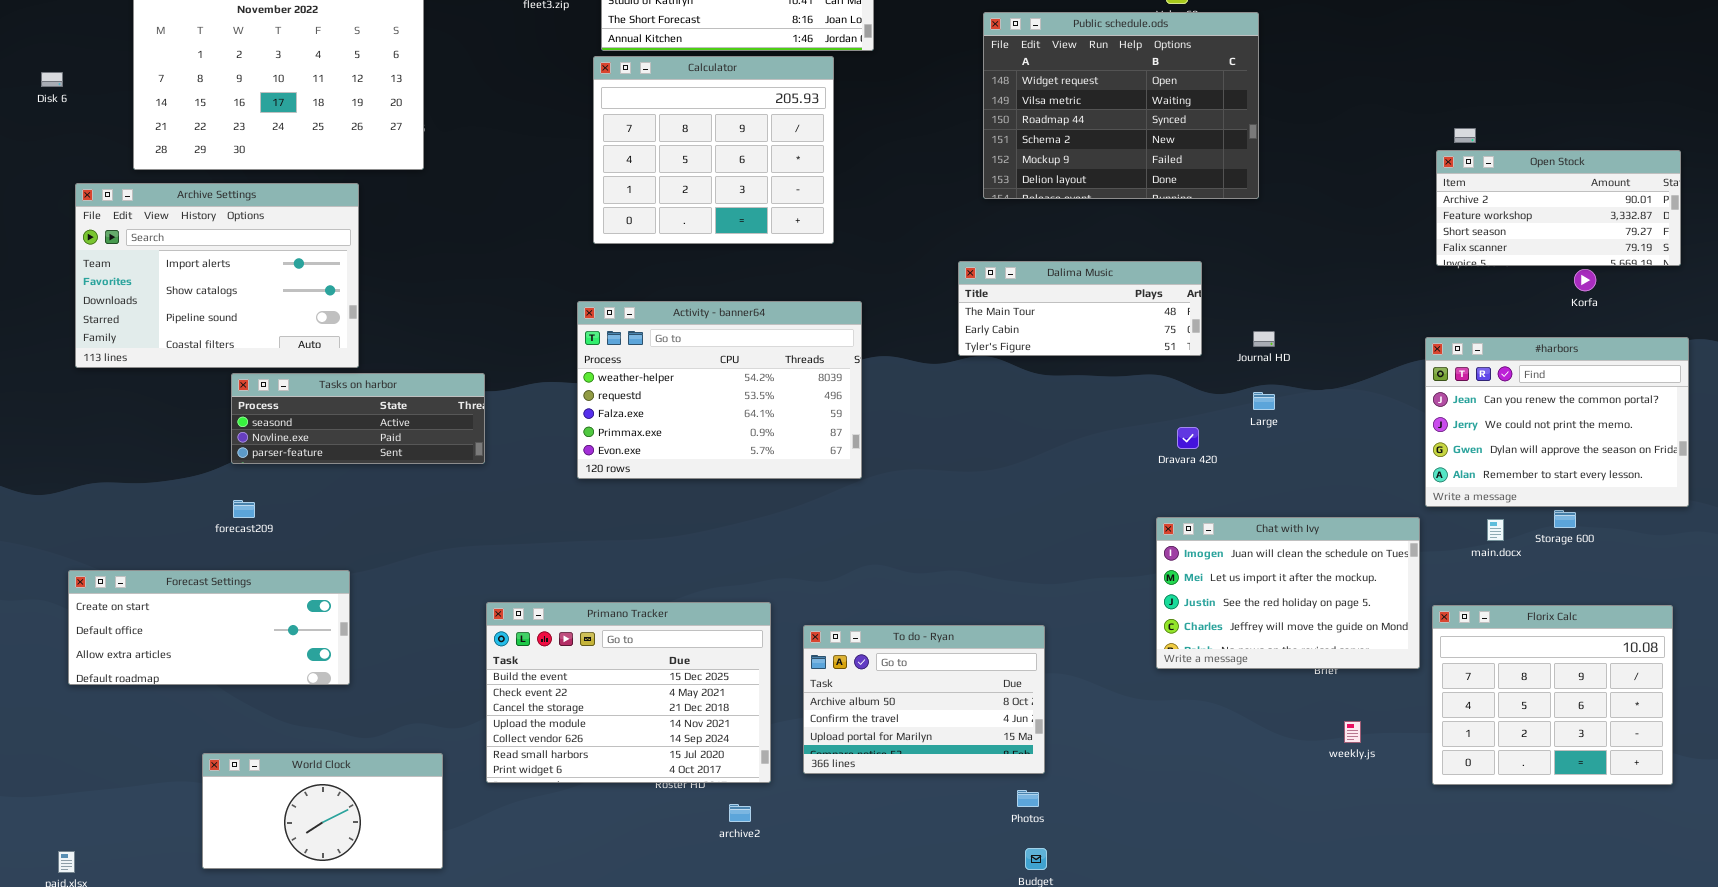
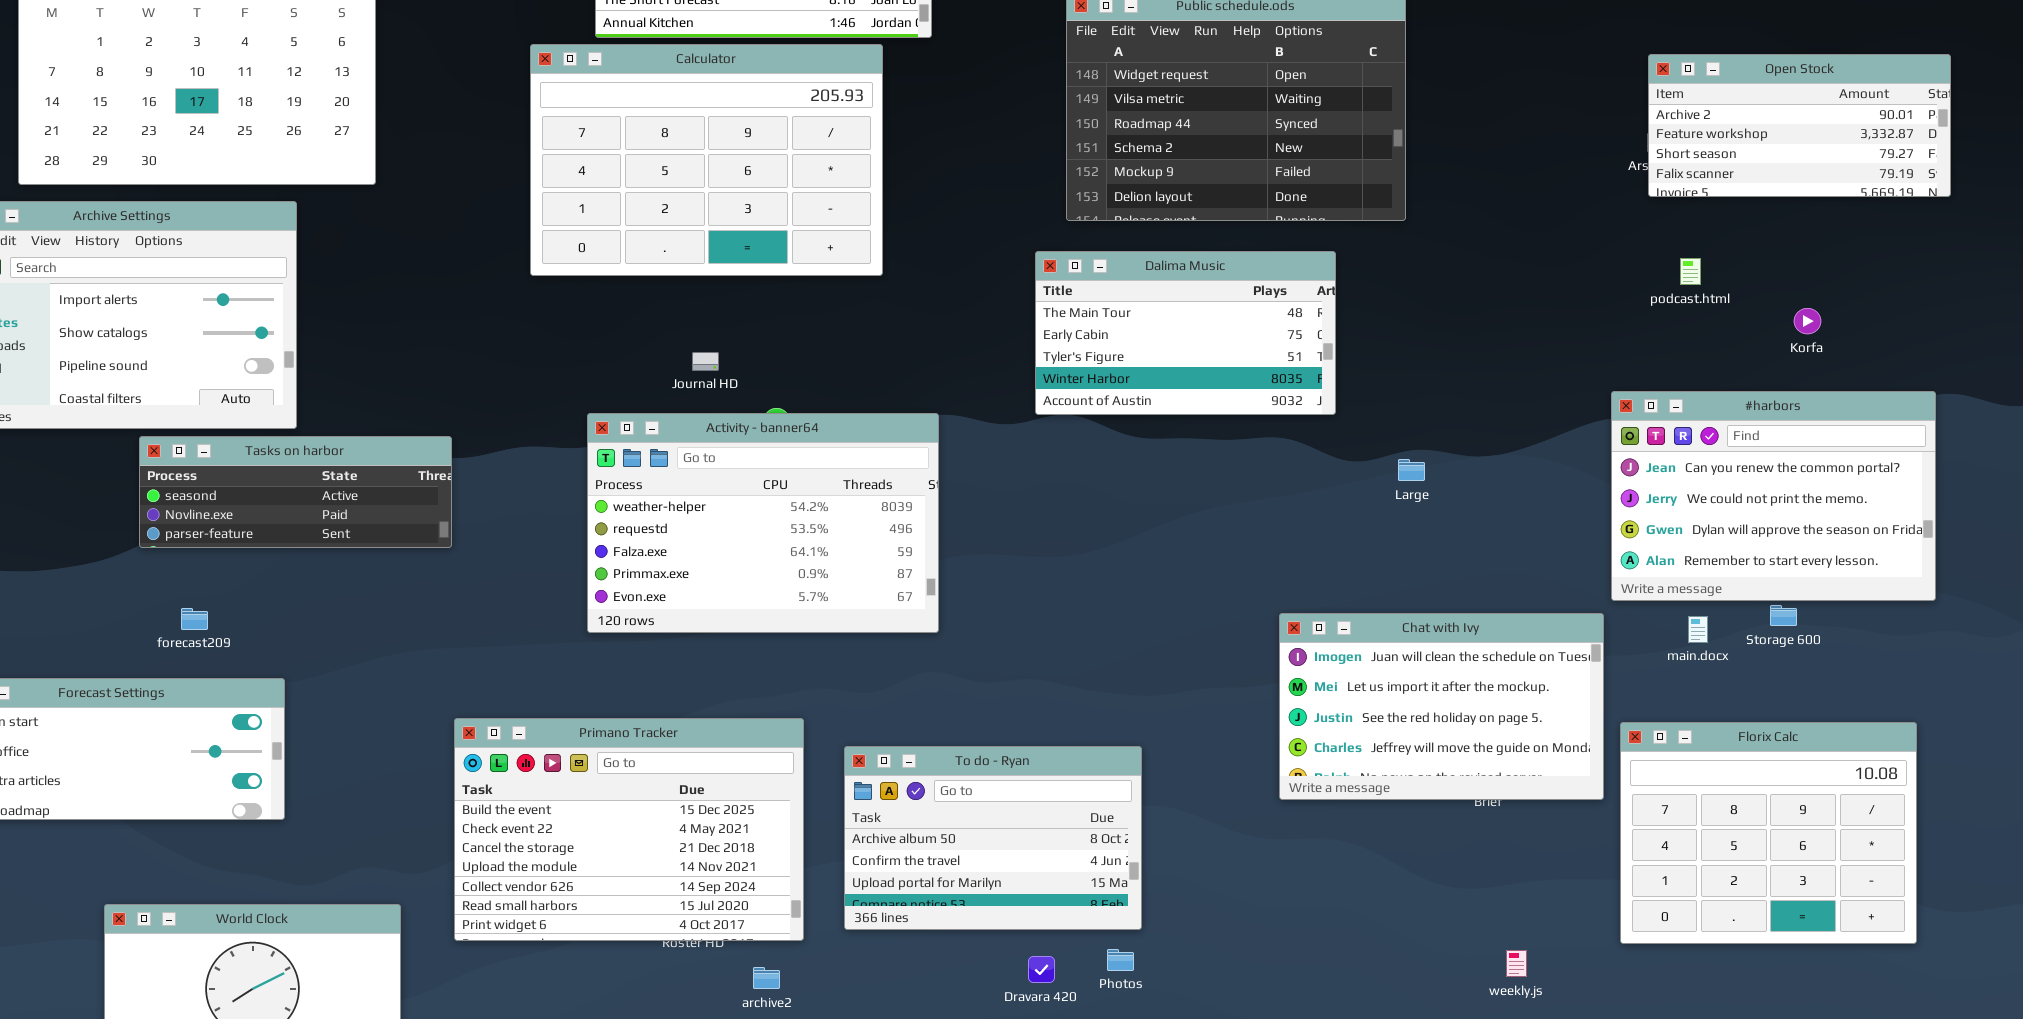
Calculator: [593,56,834,244] -> [530,44,883,276], resized
Open Stock: [1436,150,1681,266] -> [1648,54,1951,197], moved
Dalima Music: [958,261,1202,356] -> [1035,251,1336,415], resized
Activity - banner64: [577,301,862,479] -> [587,413,939,633], moved
Journal HD: [1253,331,1275,347] -> [692,352,719,371], moved
Dravara 420: [1177,427,1199,449] -> [1028,956,1055,983], moved
forecast209: [233,500,255,518] -> [181,608,208,630], moved
weekly.js: [1344,721,1361,743] -> [1506,950,1527,977], moved

